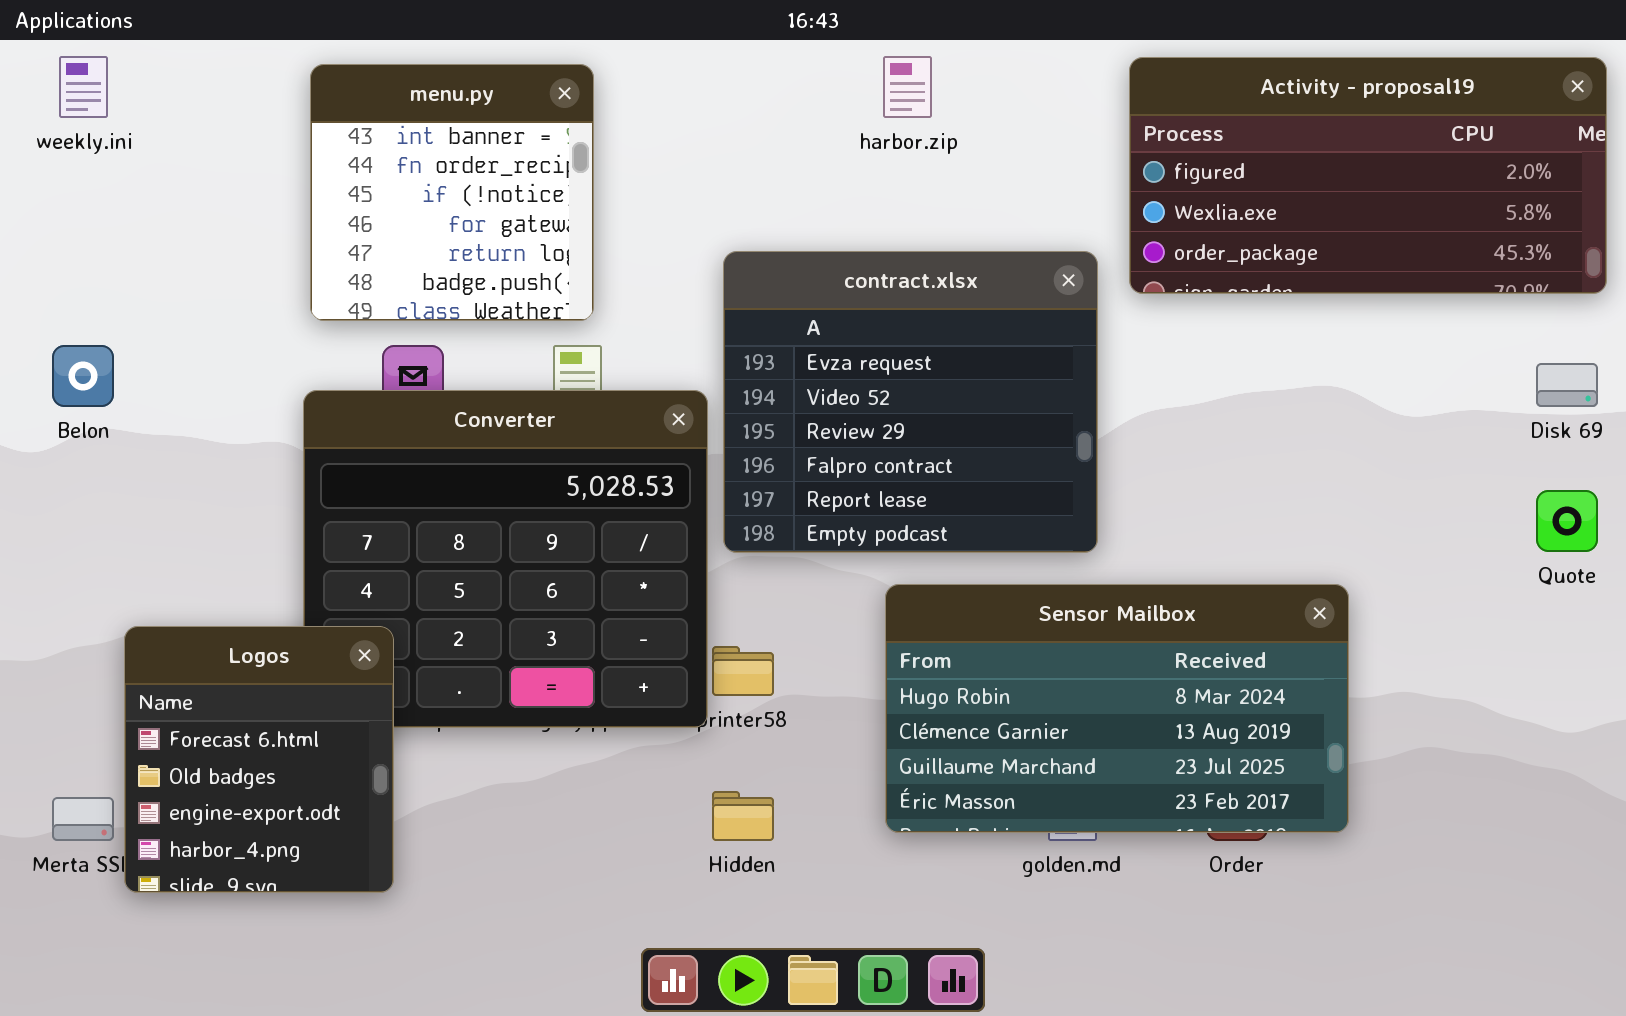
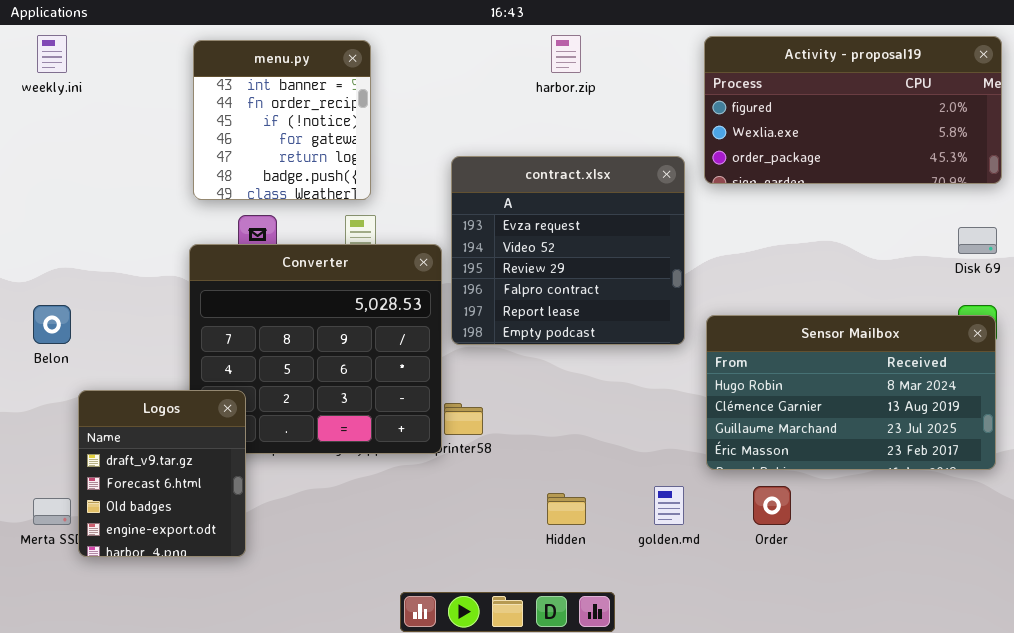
Belon: [52,345,114,407] -> [33,305,71,344], moved
Sensor Mailbox: [885,584,1349,833] -> [706,315,996,470], moved
Logos: [124,626,394,893] -> [78,390,246,557], scrolled up 1 row
Hidden: [712,791,774,841] -> [547,493,586,525], moved

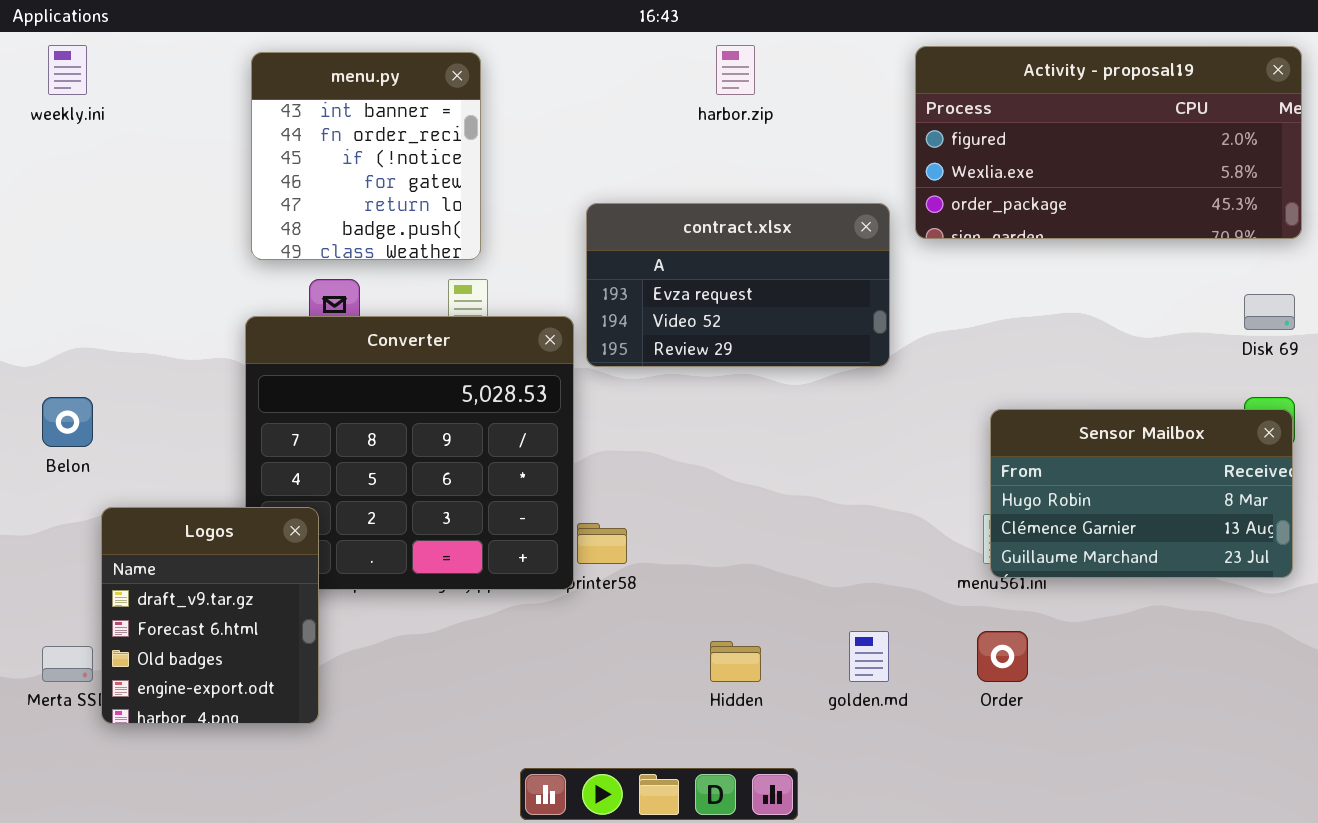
contract.xlsx: [451,156,685,345] -> [586,203,890,367], resized
Sensor Mailbox: [706,315,996,470] -> [990,409,1293,578], resized

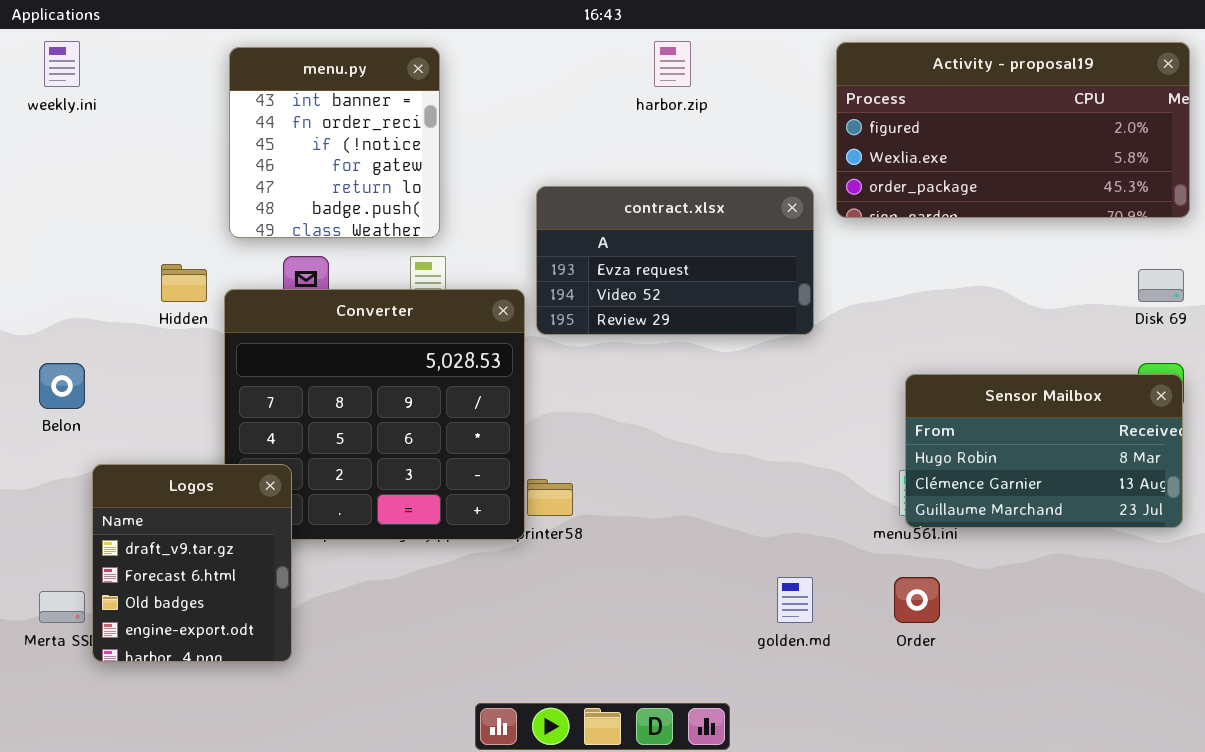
Hidden: [710,641,761,682] -> [161,264,207,302], moved

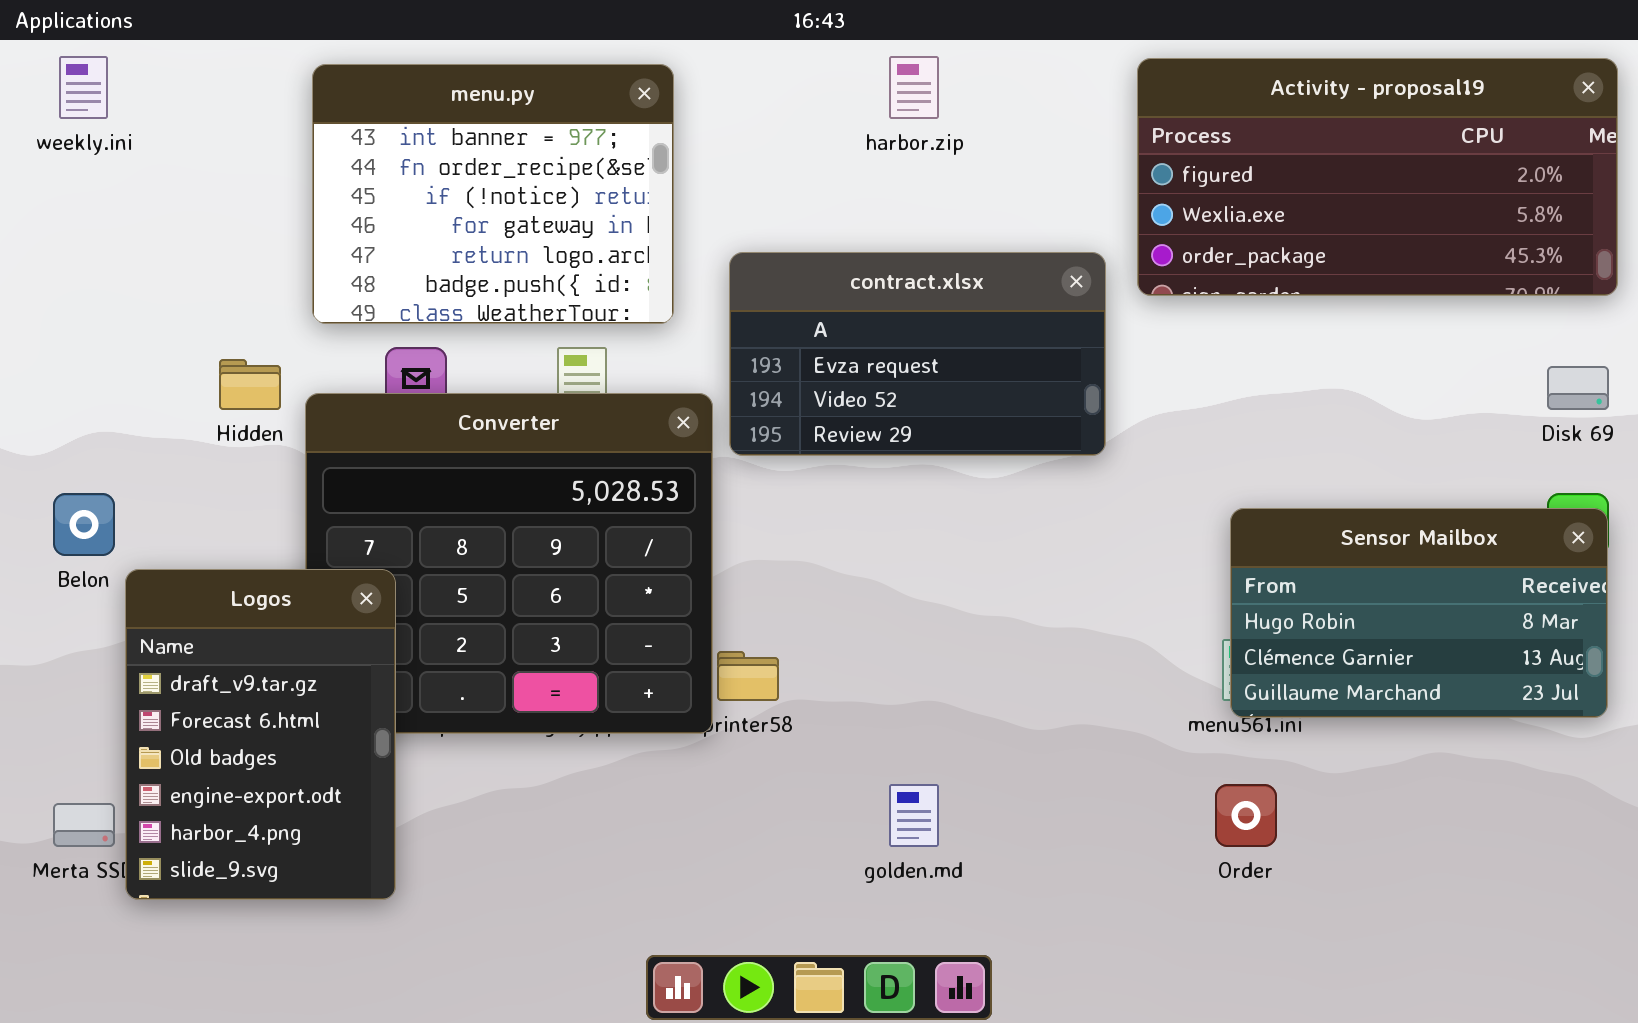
menu.py: [229,47,440,238] -> [312,64,674,324], resized
Logos: [92,464,292,662] -> [125,569,396,900], resized
golden.md: [777,577,813,623] -> [889,784,939,847], moved

